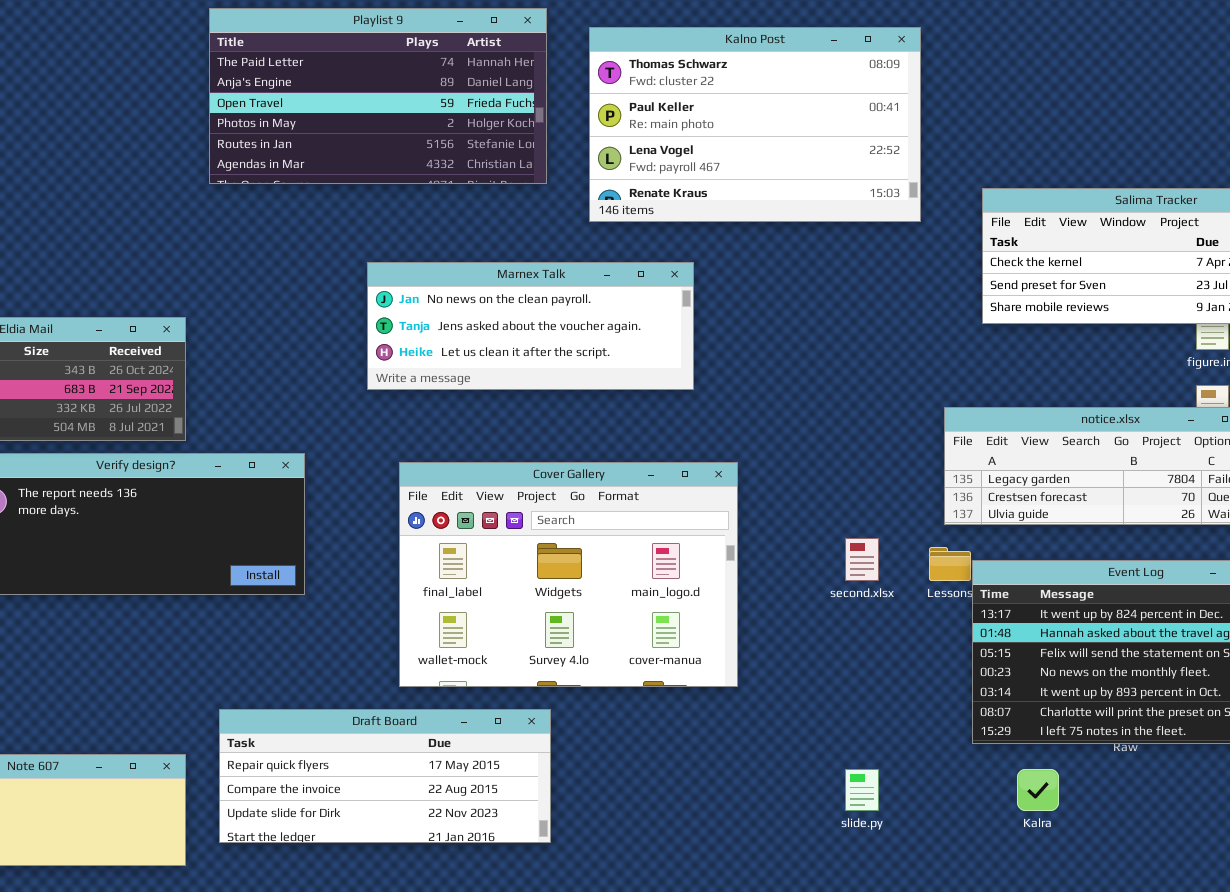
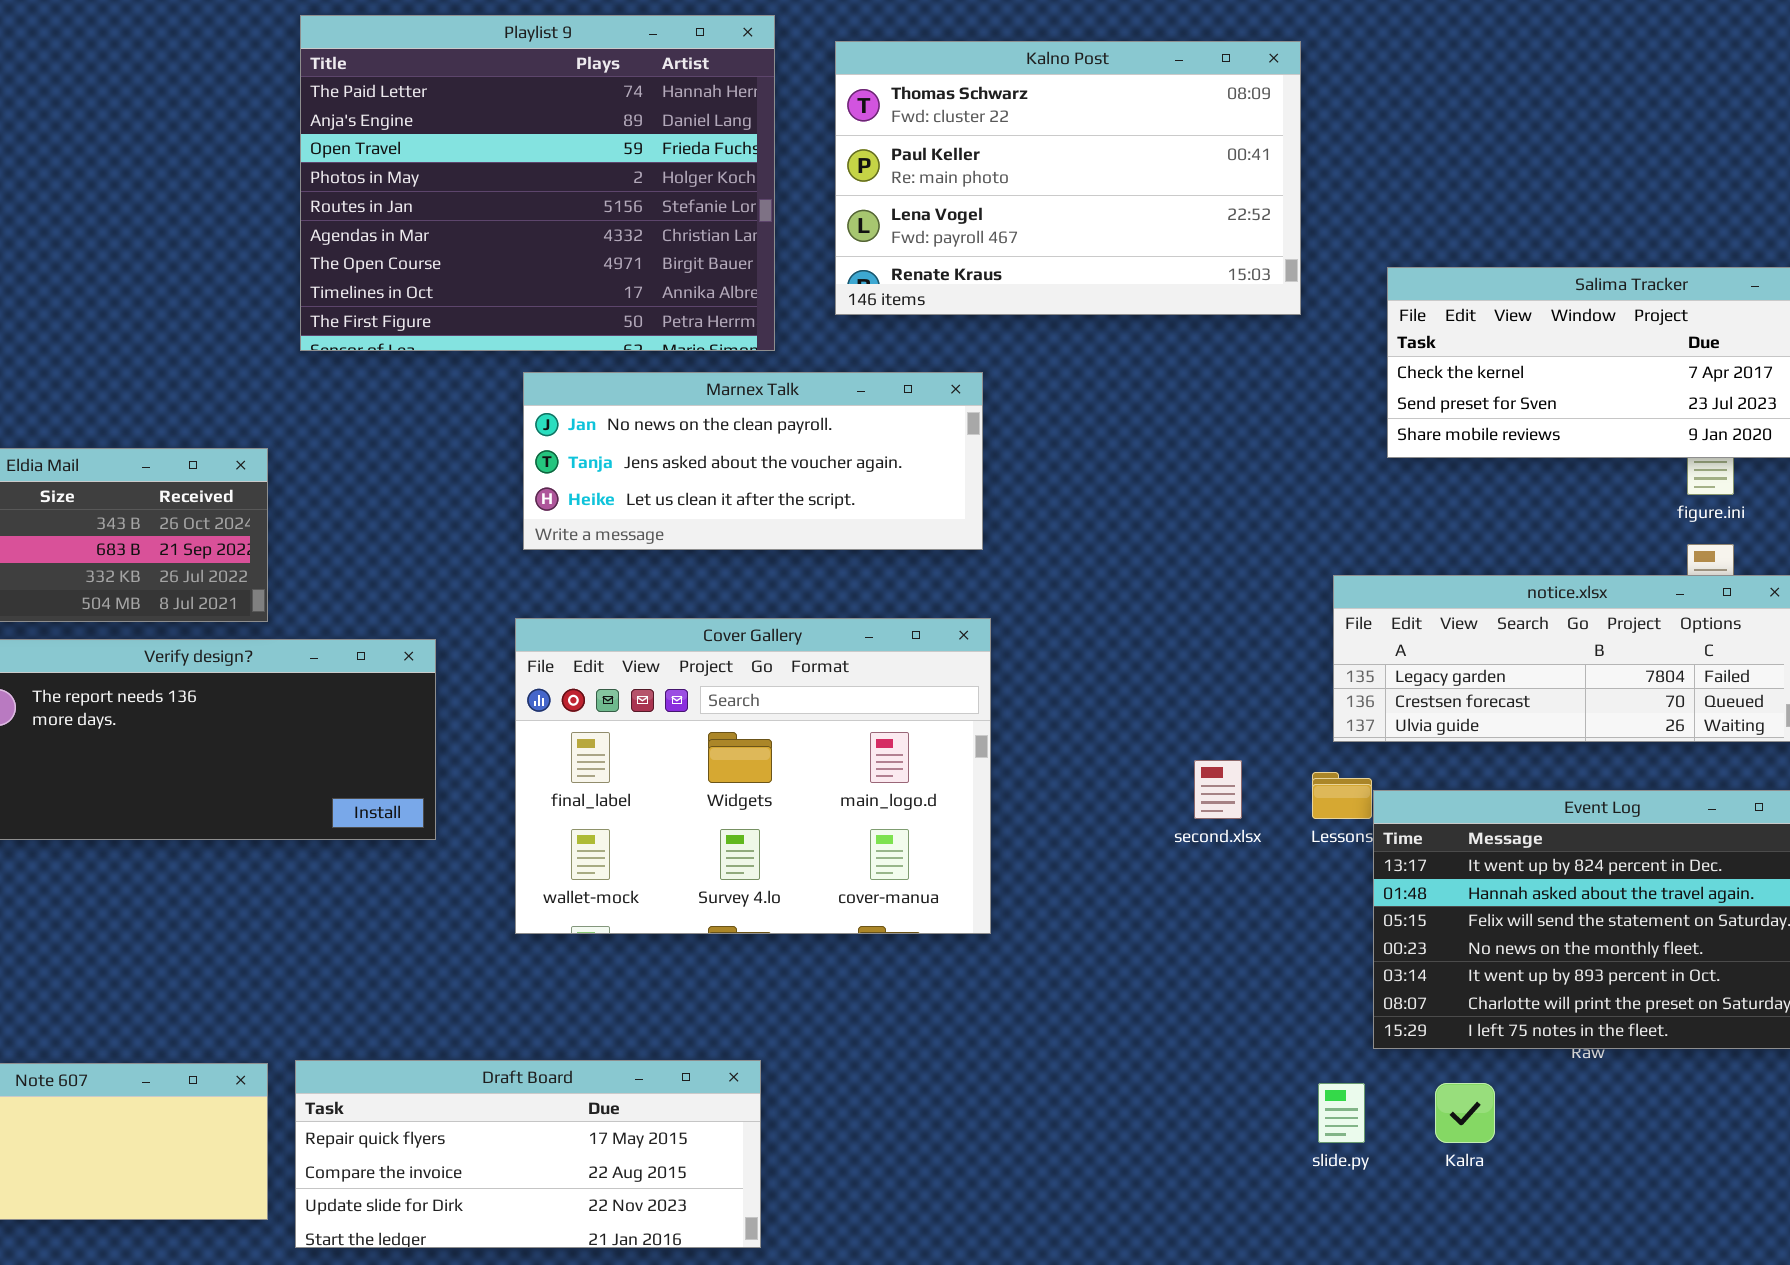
Playlist 9: [209,8,547,184] -> [300,15,775,351], resized
Cover Gallery: [399,462,738,687] -> [515,618,991,934], moved
Draft Board: [219,709,551,843] -> [295,1060,761,1248], moved
slide.py: [845,769,879,811] -> [1318,1083,1365,1143], moved

